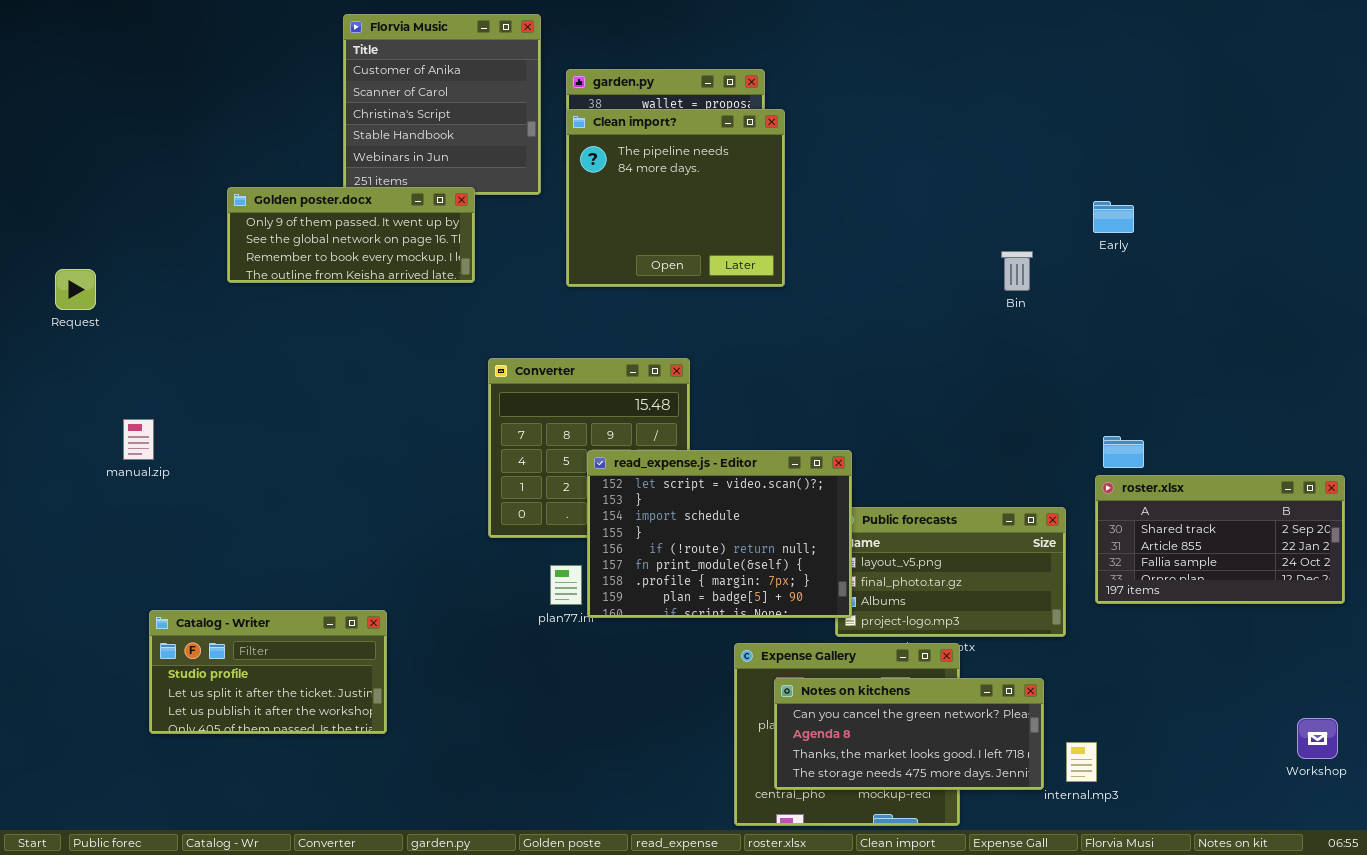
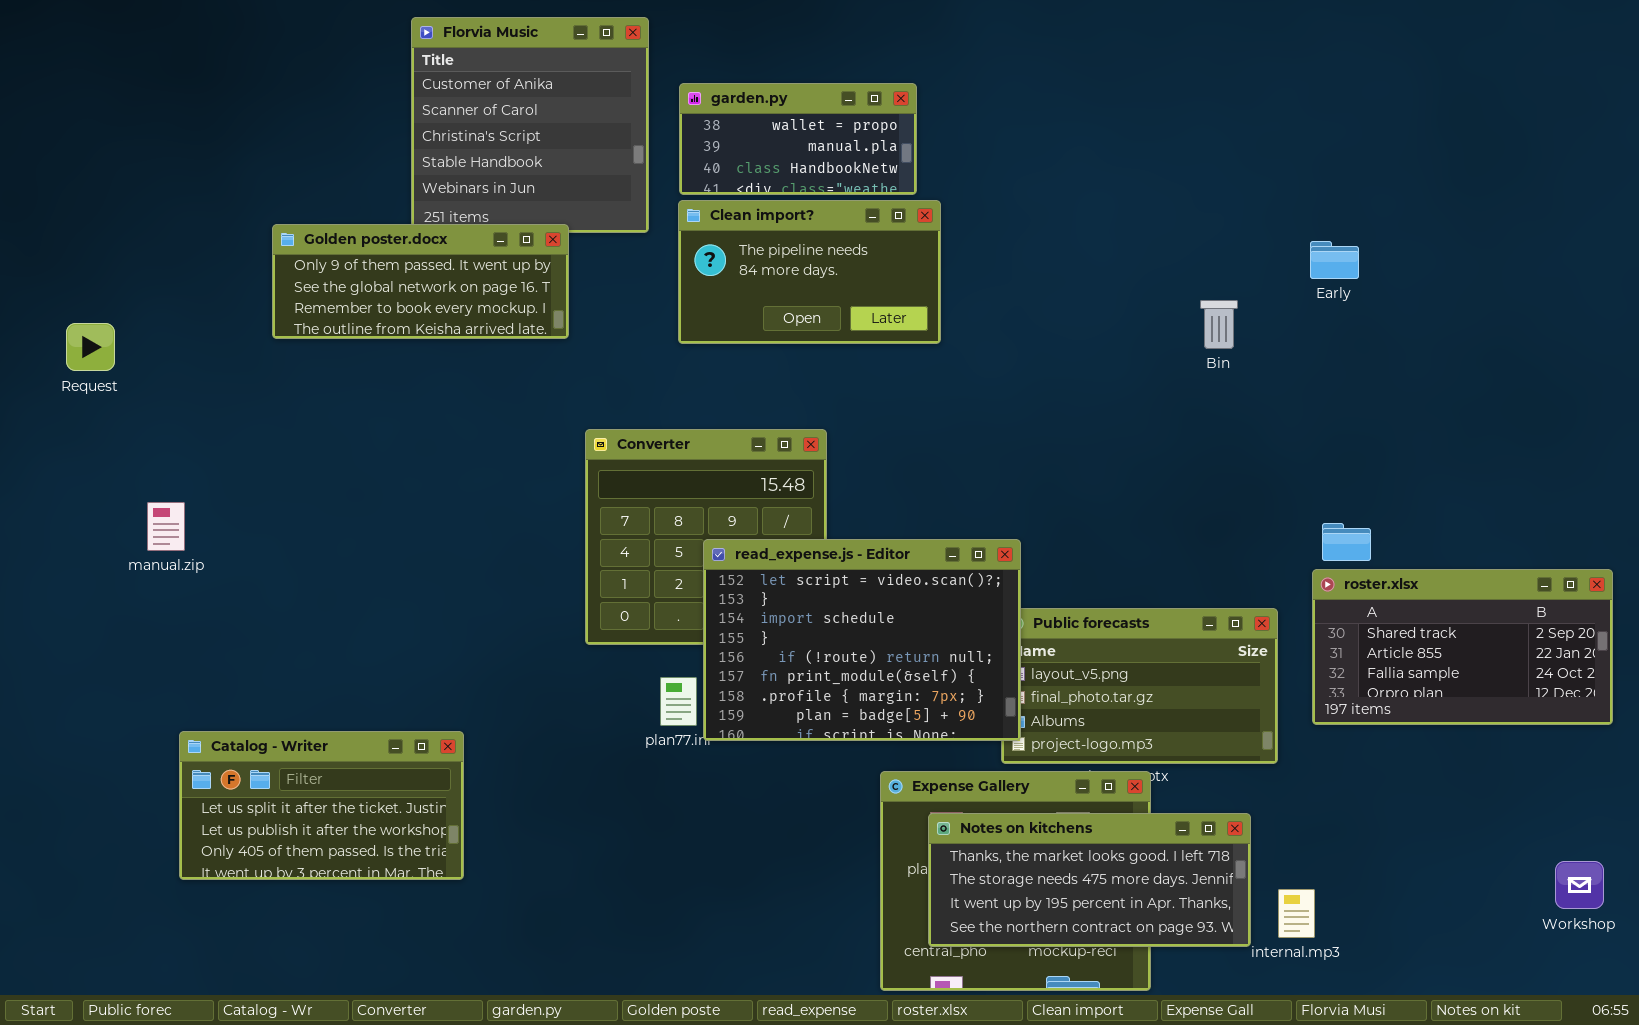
Clean import?: [566,109,785,287] -> [678,200,941,344], resized
Catalog - Writer: [149,610,387,734] -> [179,731,464,880], scrolled down 1 row
Notes on kitchens: [774,678,1044,790] -> [928,813,1251,947], scrolled down 2 rows

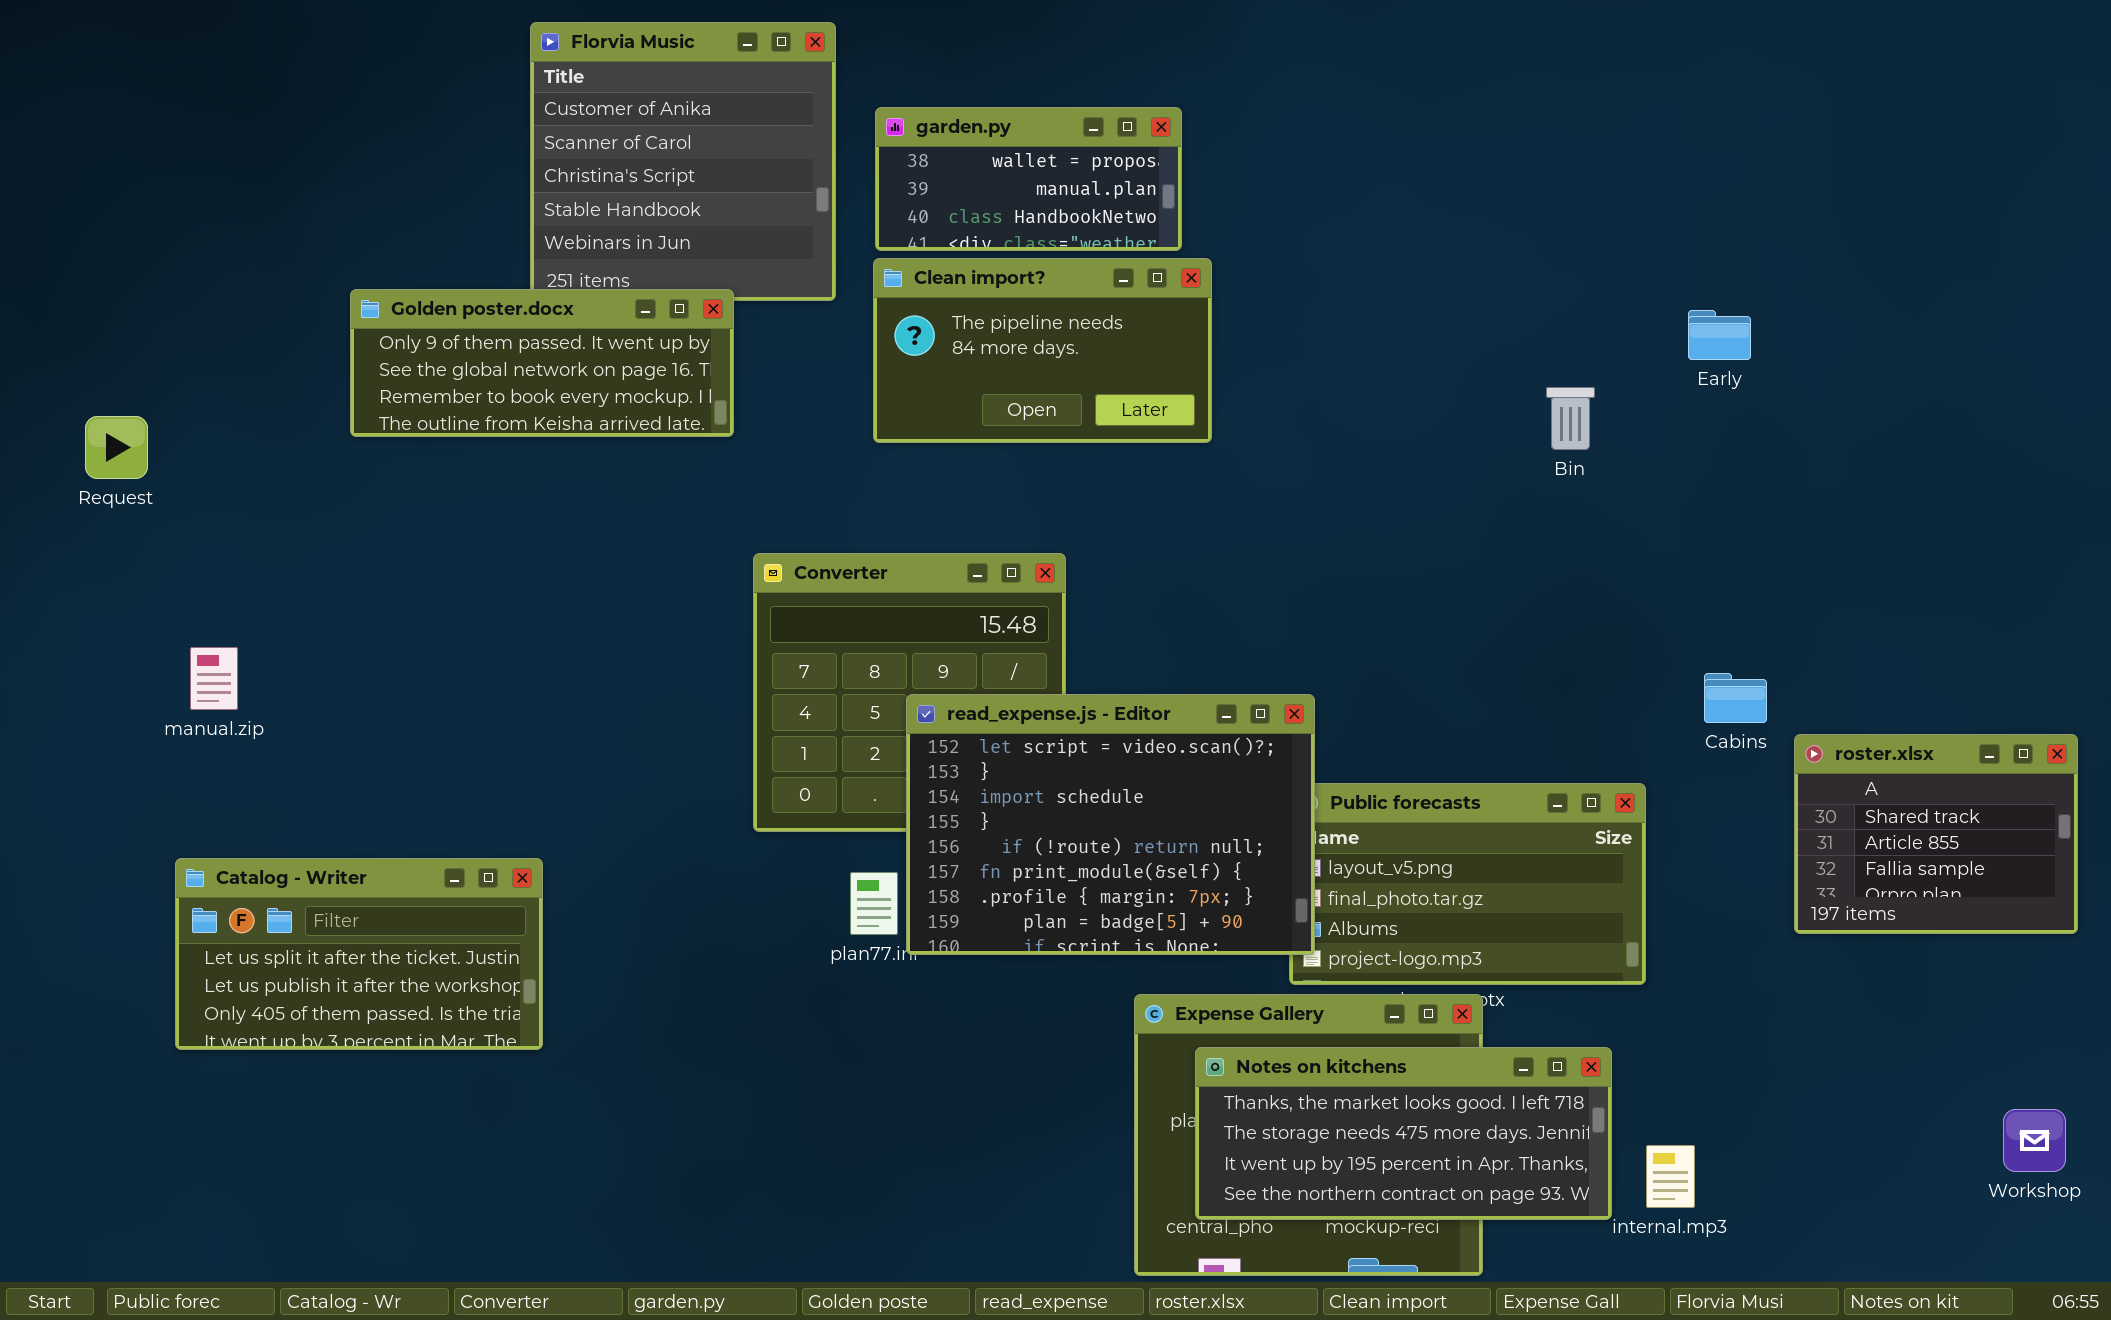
roster.xlsx: [1312,569,1613,725] -> [1794,734,2078,934], resized
Catalog - Writer: [179,731,464,880] -> [175,858,543,1050], moved

